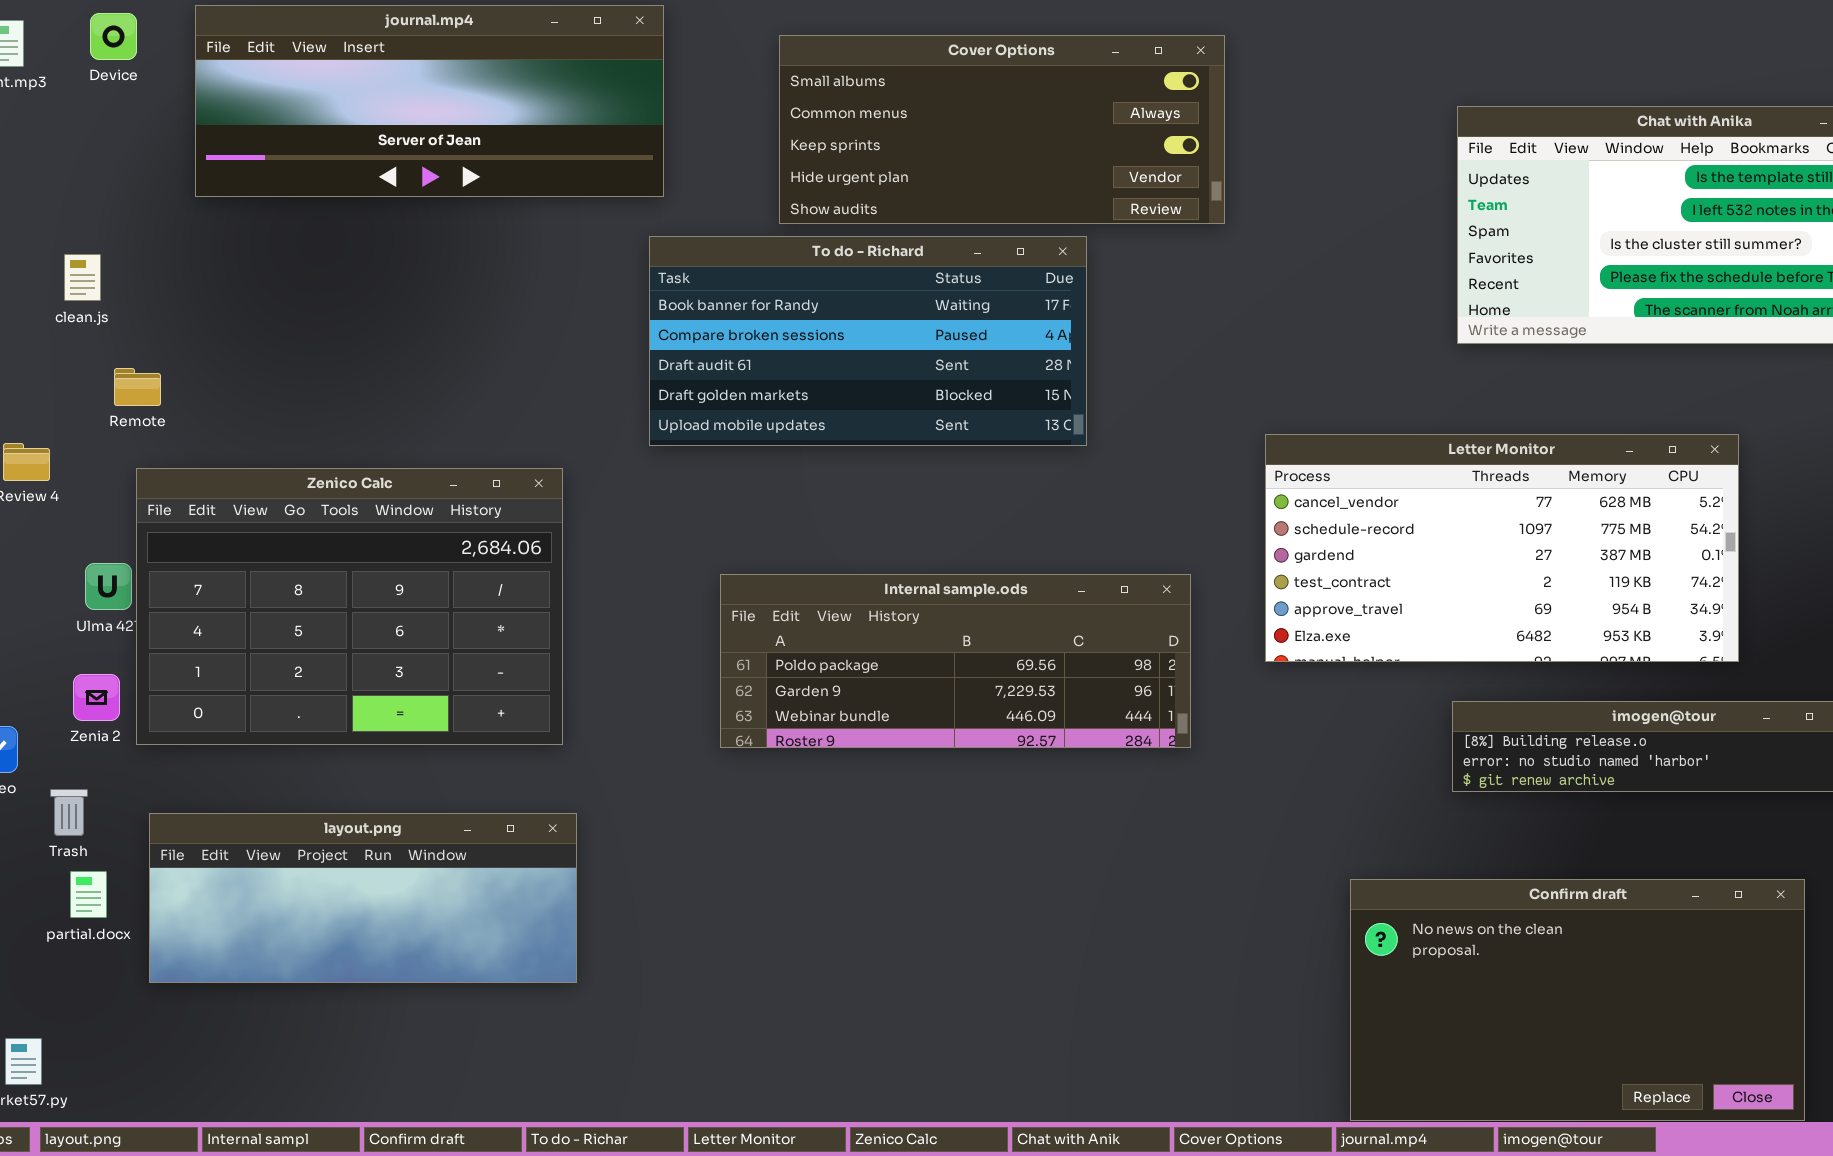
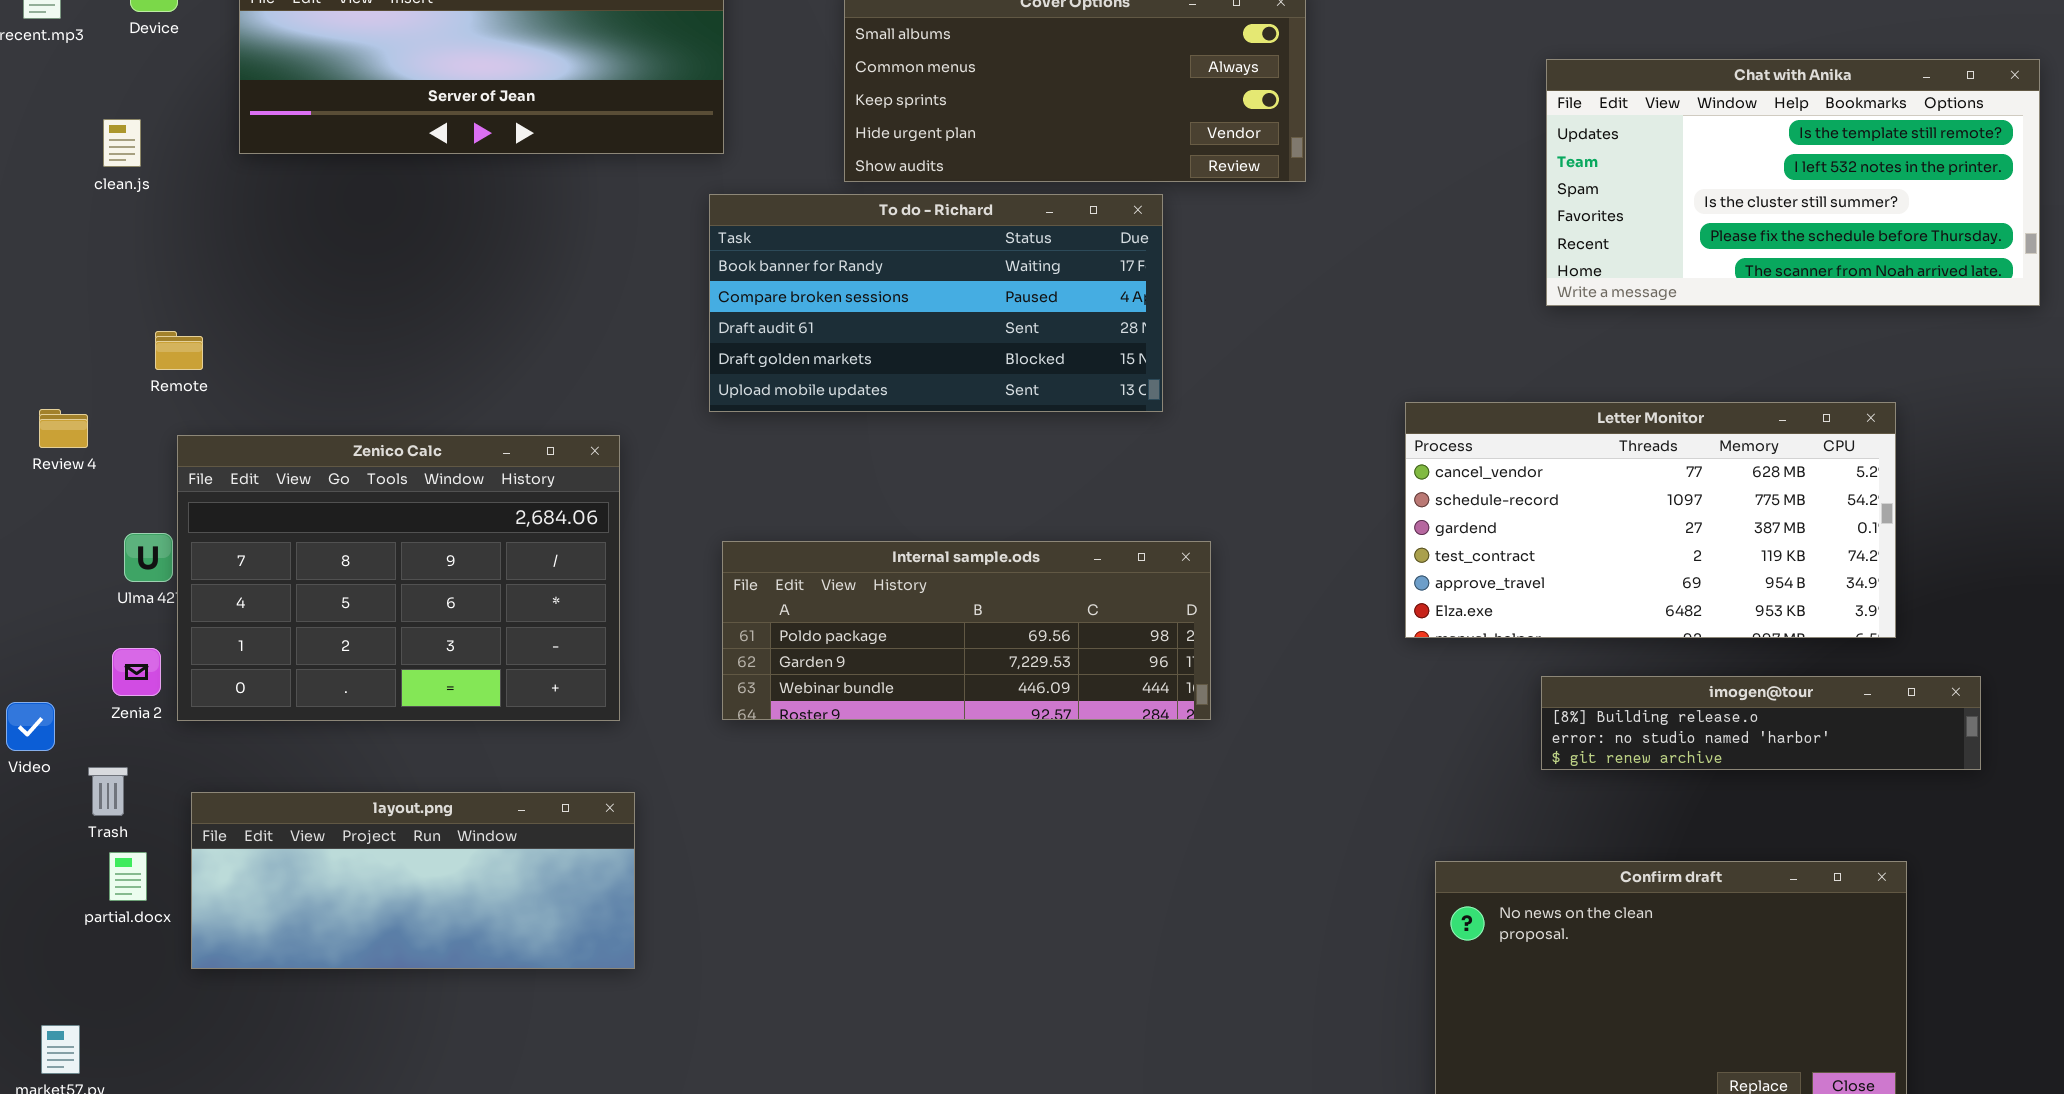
clean.js: [64,254,101,301] -> [103,119,141,167], moved
Letter Monitor: [1265,434,1739,662] -> [1405,402,1896,638], moved
Internal sample.ods: [720,574,1191,748] -> [722,541,1211,720], moved

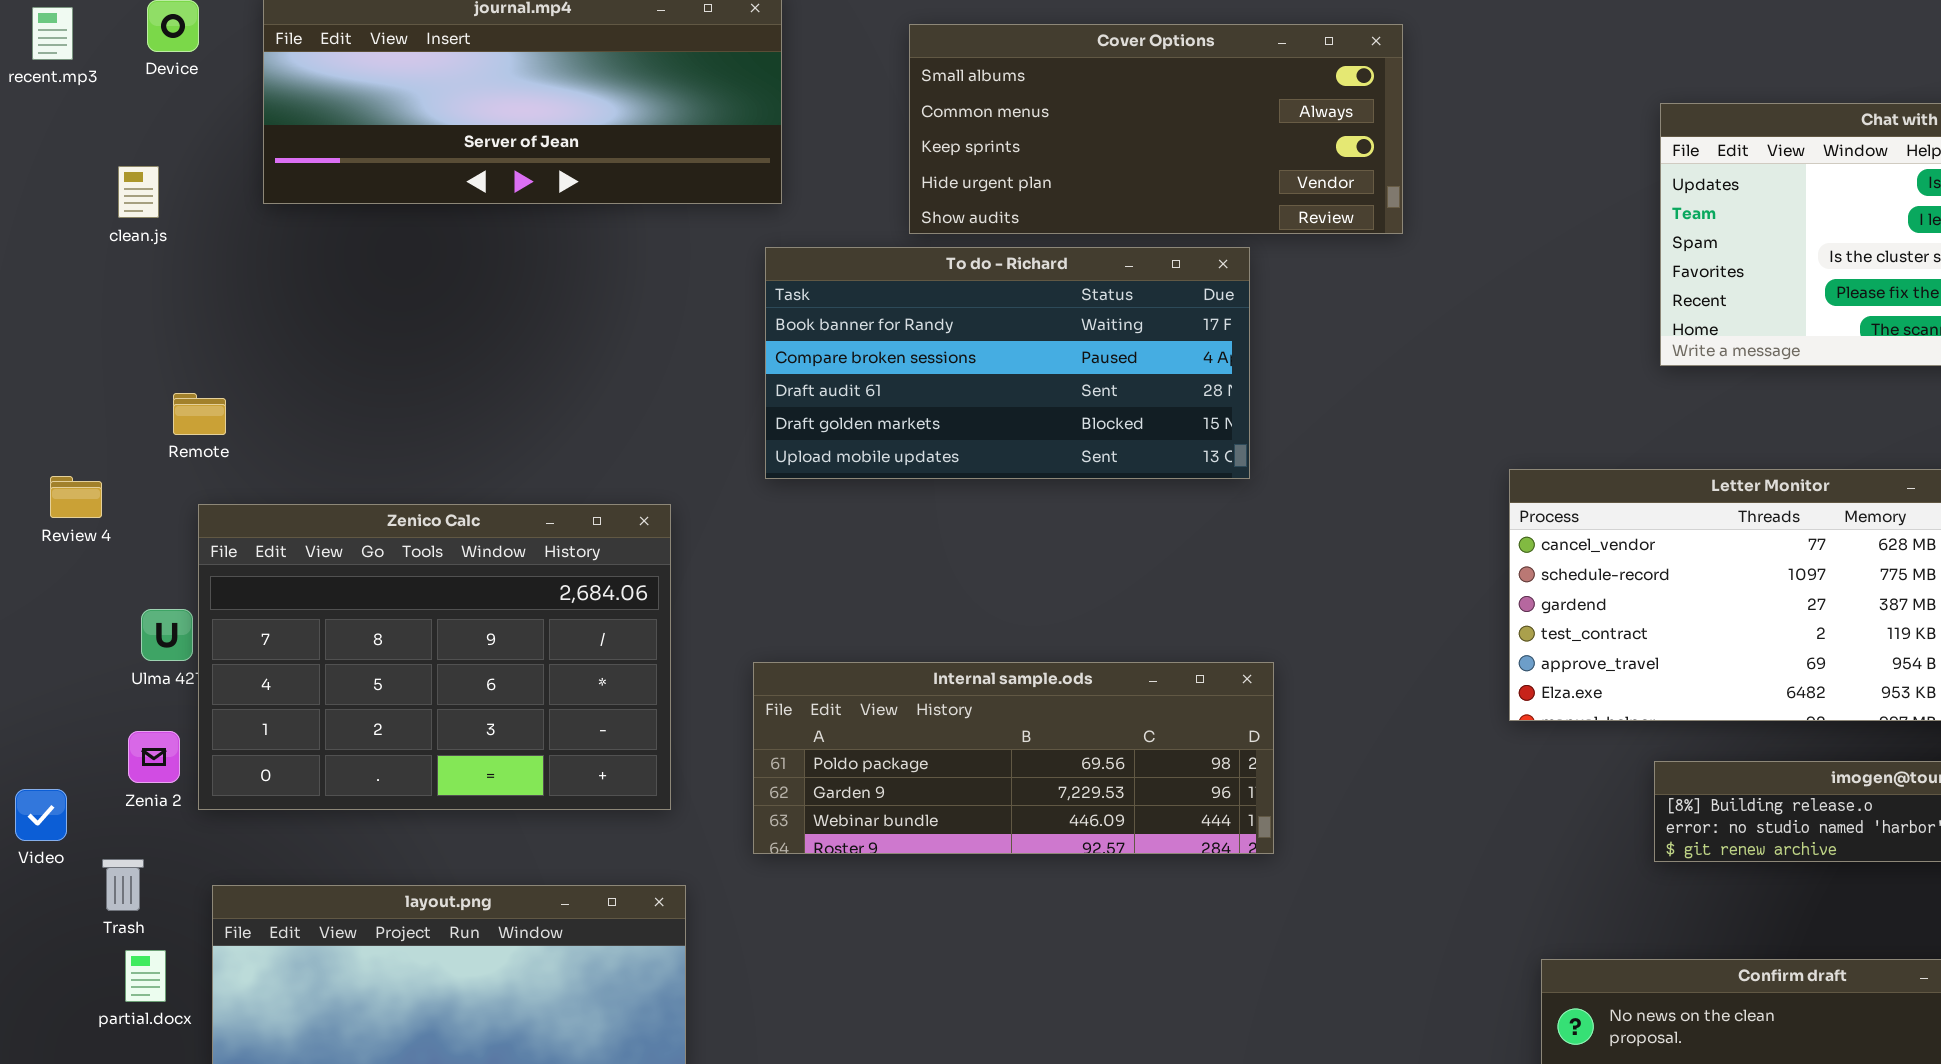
Internal sample.ods: [722,541,1211,720] -> [753,662,1274,854], moved

